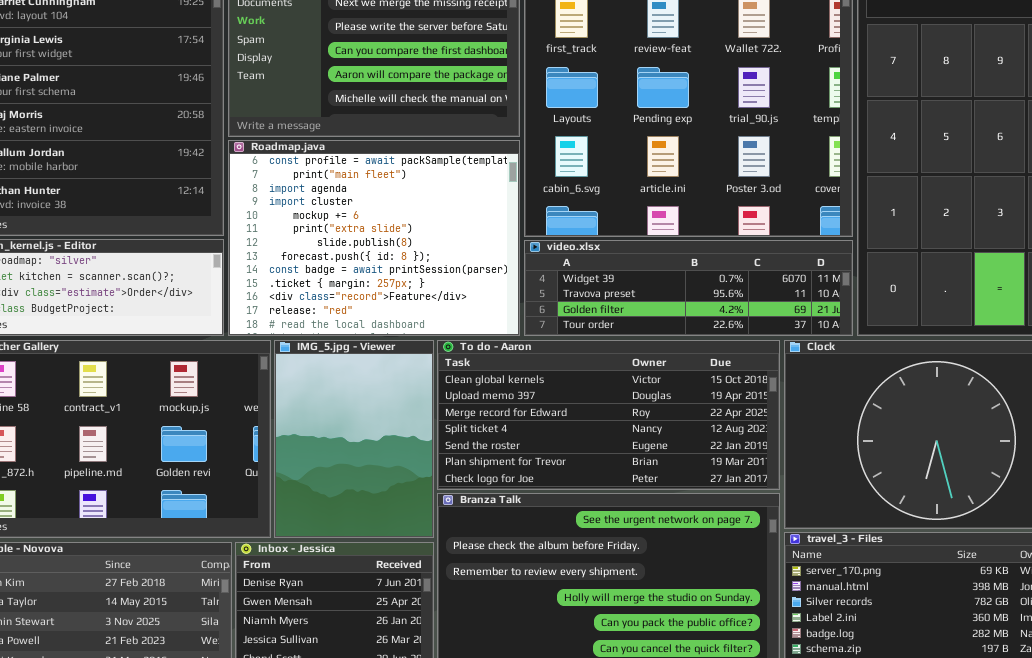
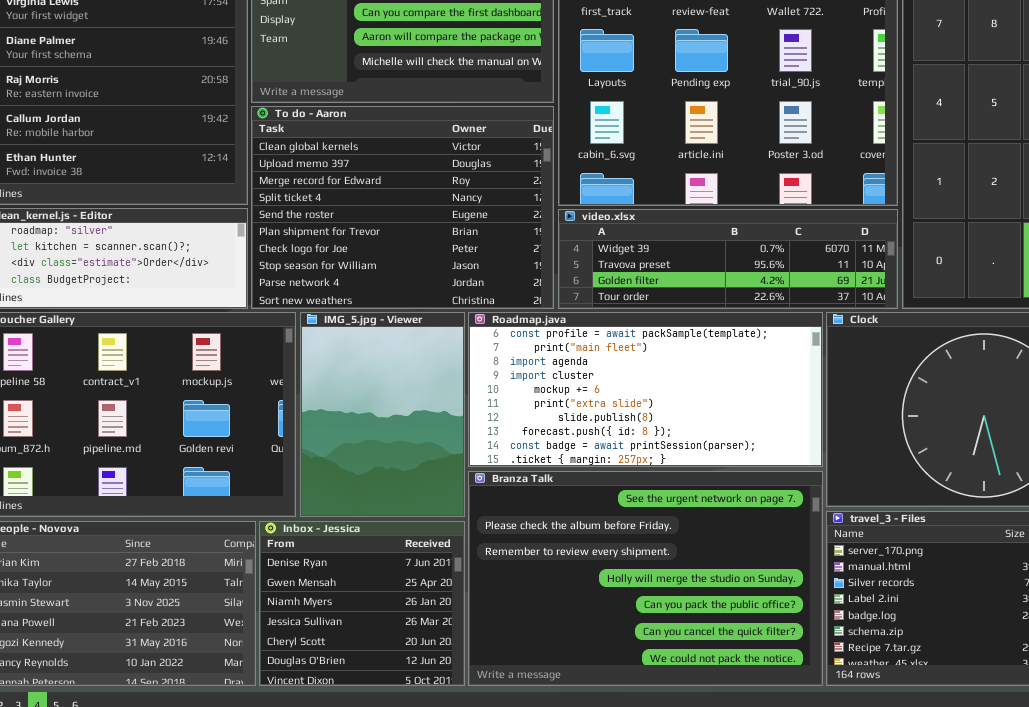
Roadmap.java: [228,140,520,336] -> [468,312,823,467], moved, resized
To do - Aaron: [437,340,780,490] -> [251,106,554,309], moved, resized

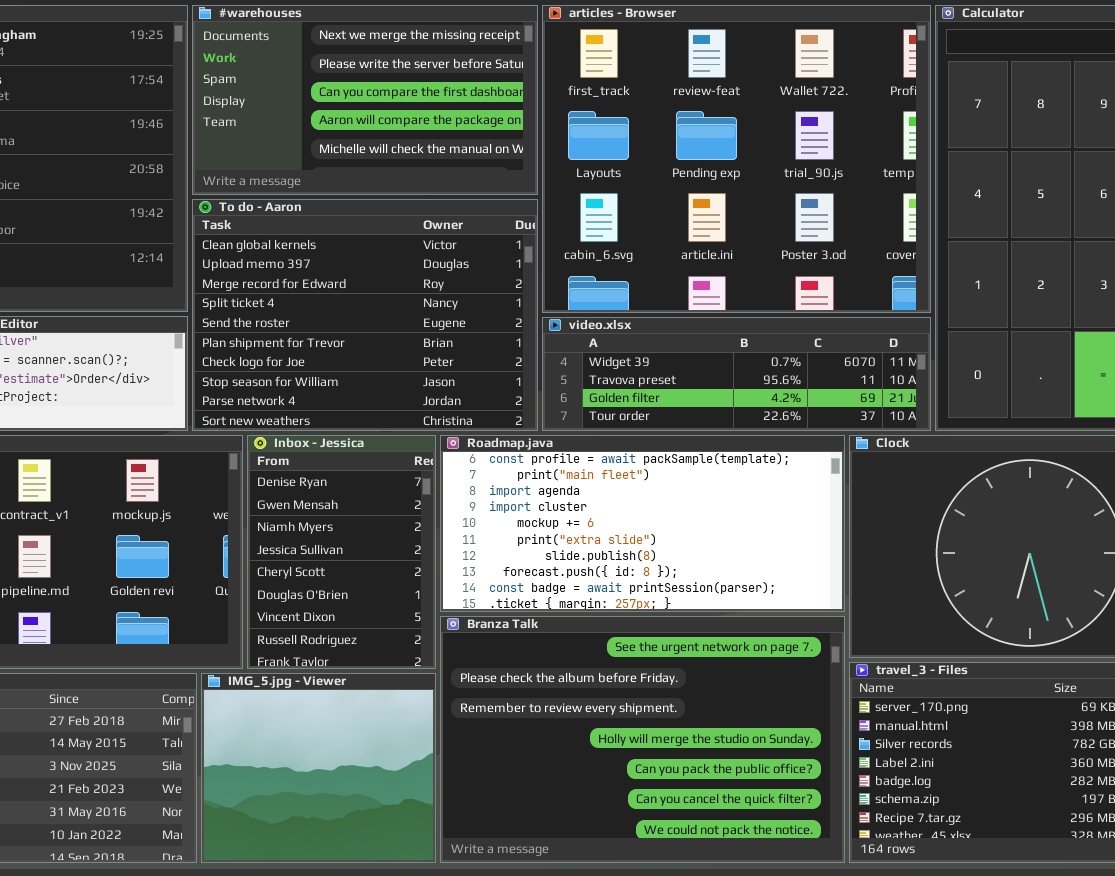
IMG_5.jpg - Viewer: [300,312,465,517] -> [201,673,436,863], moved, resized
Inbox - Jessica: [259,521,465,686] -> [247,435,436,669], moved, resized

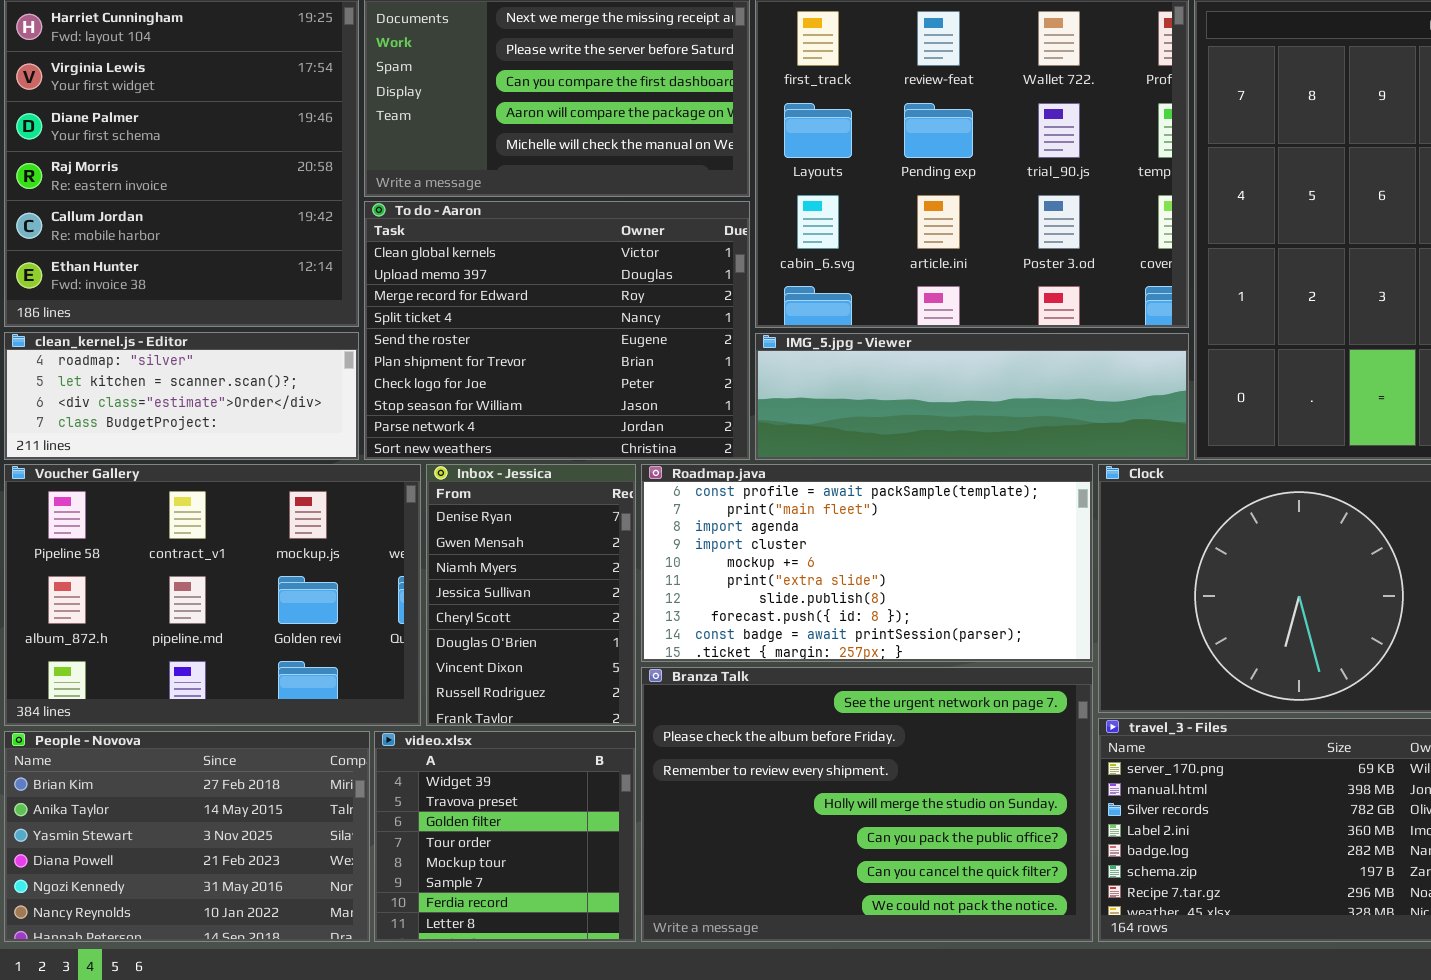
video.xlsx: [542,317,931,431] -> [374,731,636,942], moved, resized
IMG_5.jpg - Viewer: [201,673,436,863] -> [755,333,1189,460], moved, resized

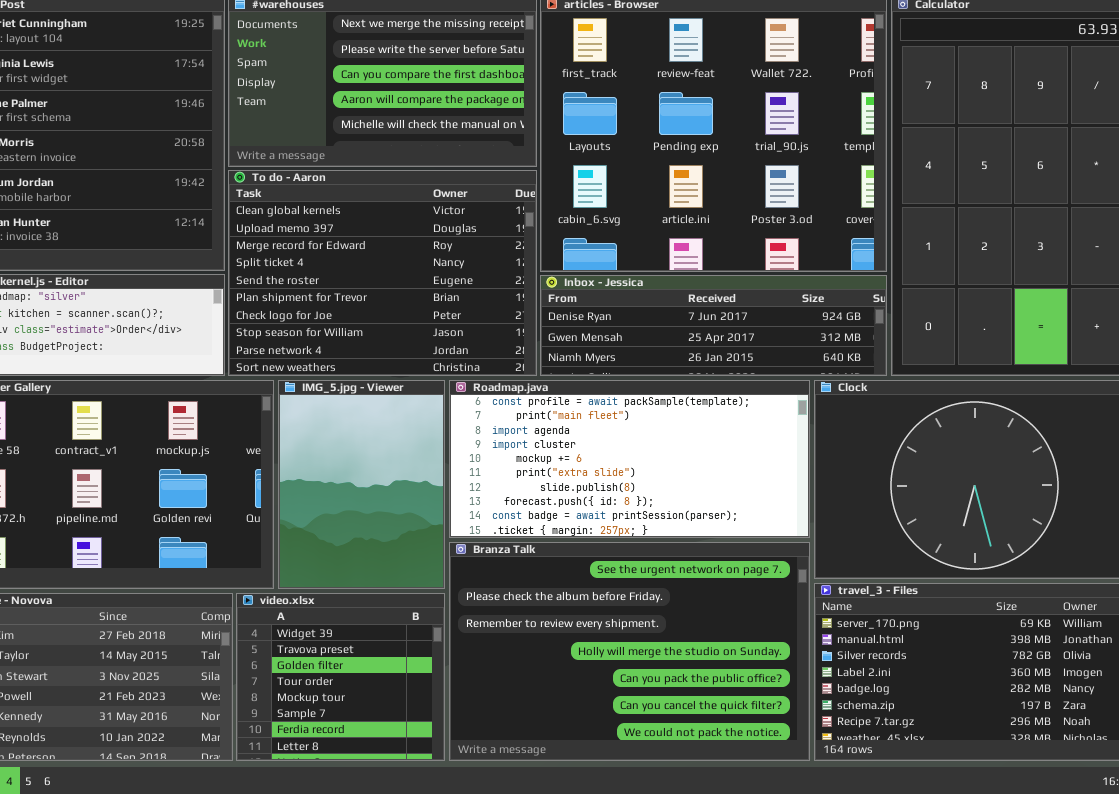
IMG_5.jpg - Viewer: [755,333,1189,460] -> [278,380,445,589], moved, resized
Inbox - Jessica: [426,464,636,726] -> [540,275,887,376], moved, resized

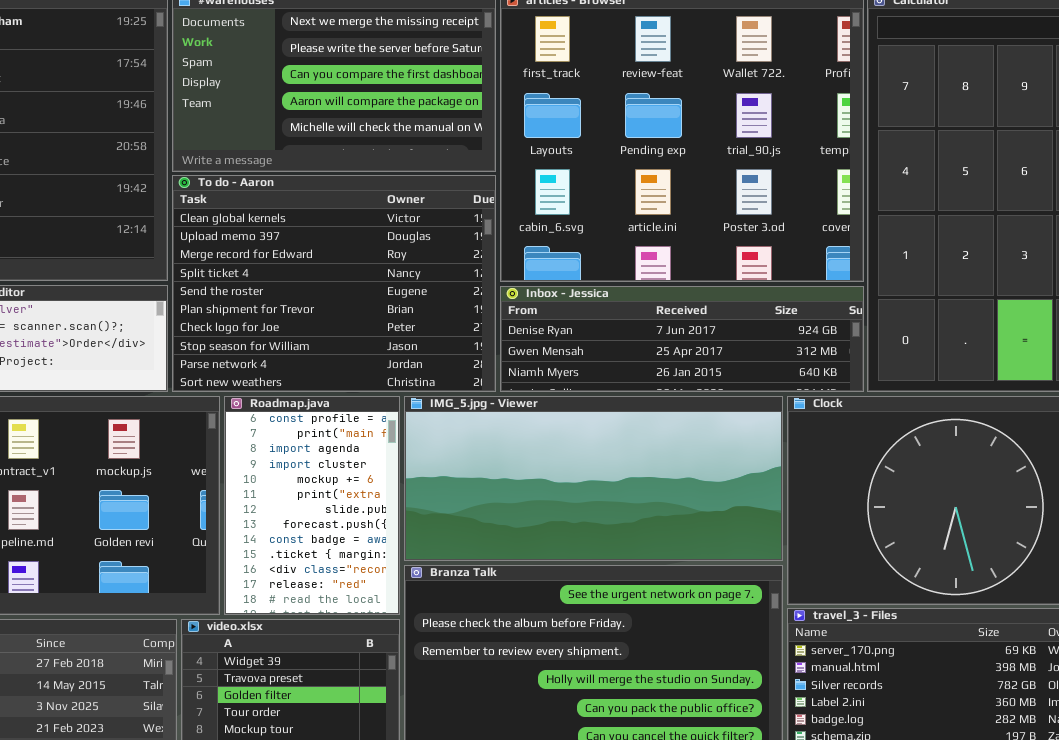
IMG_5.jpg - Viewer: [278,380,445,589] -> [404,396,783,561], moved, resized
Roadmap.java: [449,380,810,538] -> [224,396,400,615], moved, resized

